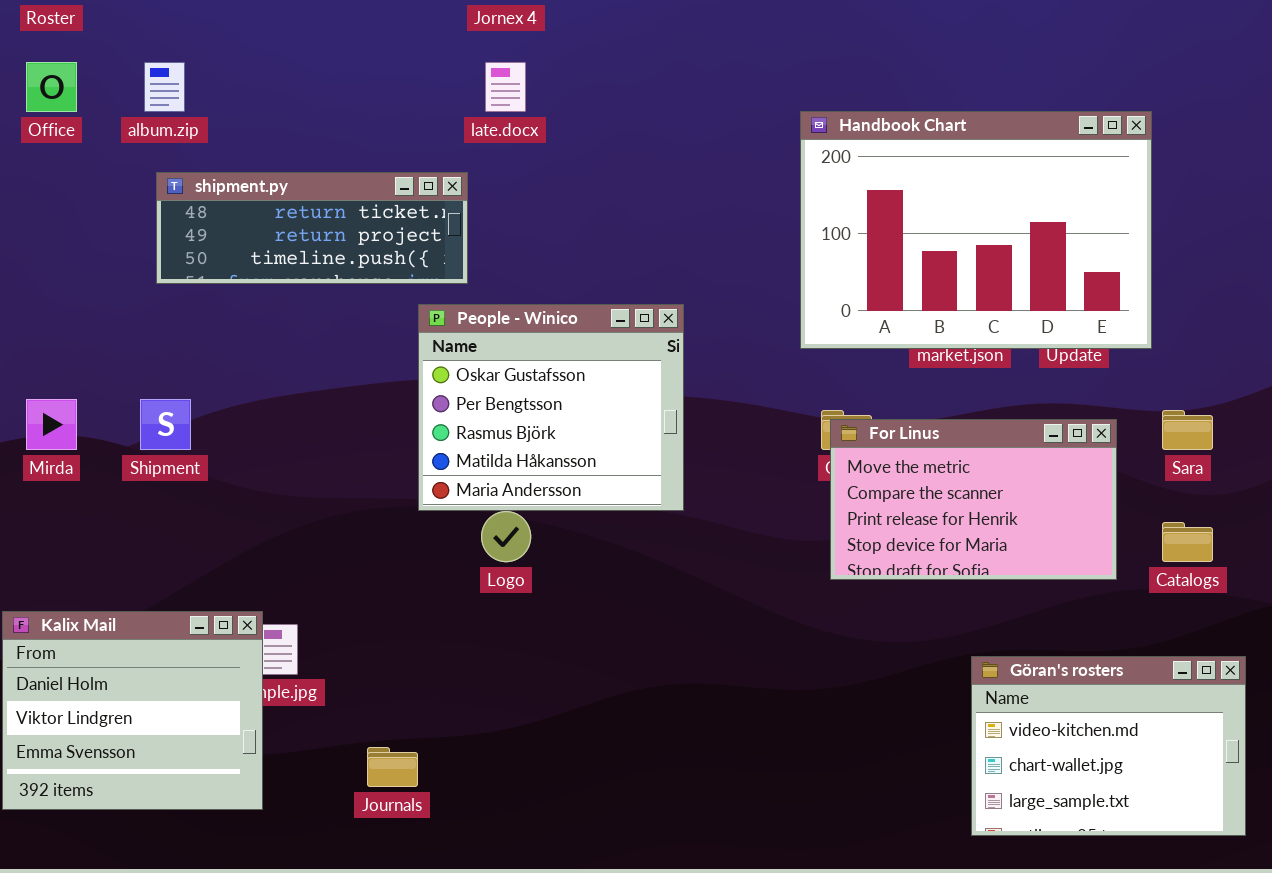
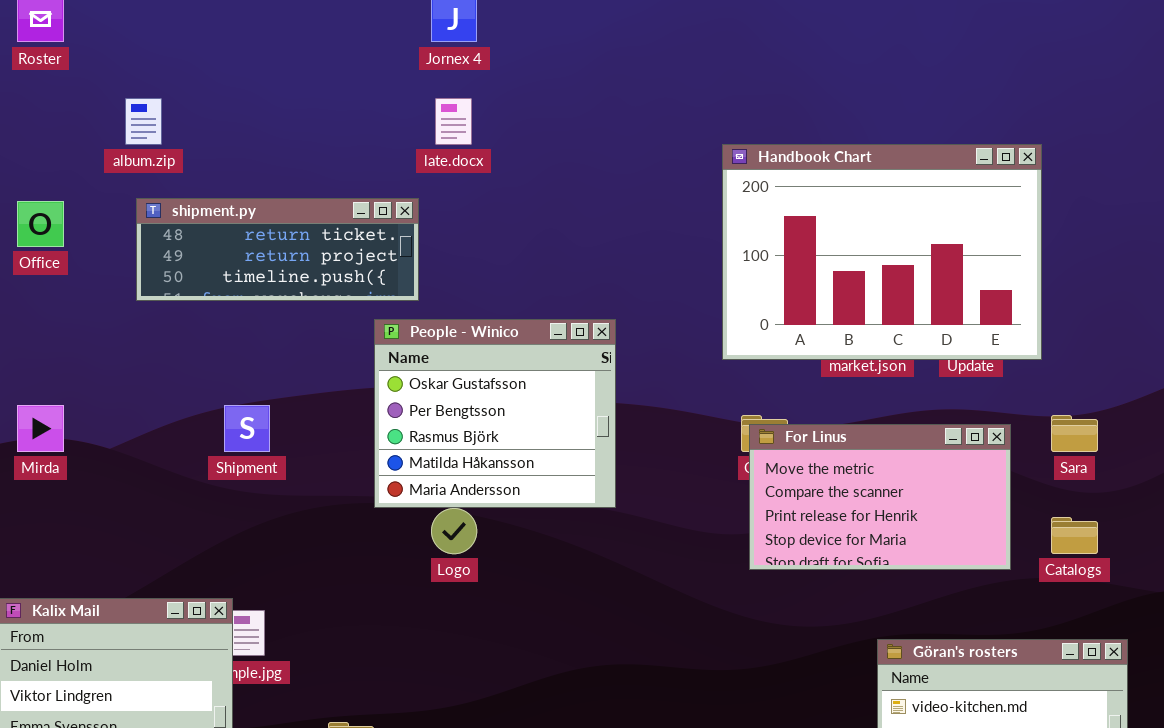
Office: [26,62,77,112] -> [17,201,64,247], moved
Shipment: [140,399,191,450] -> [224,405,270,452], moved

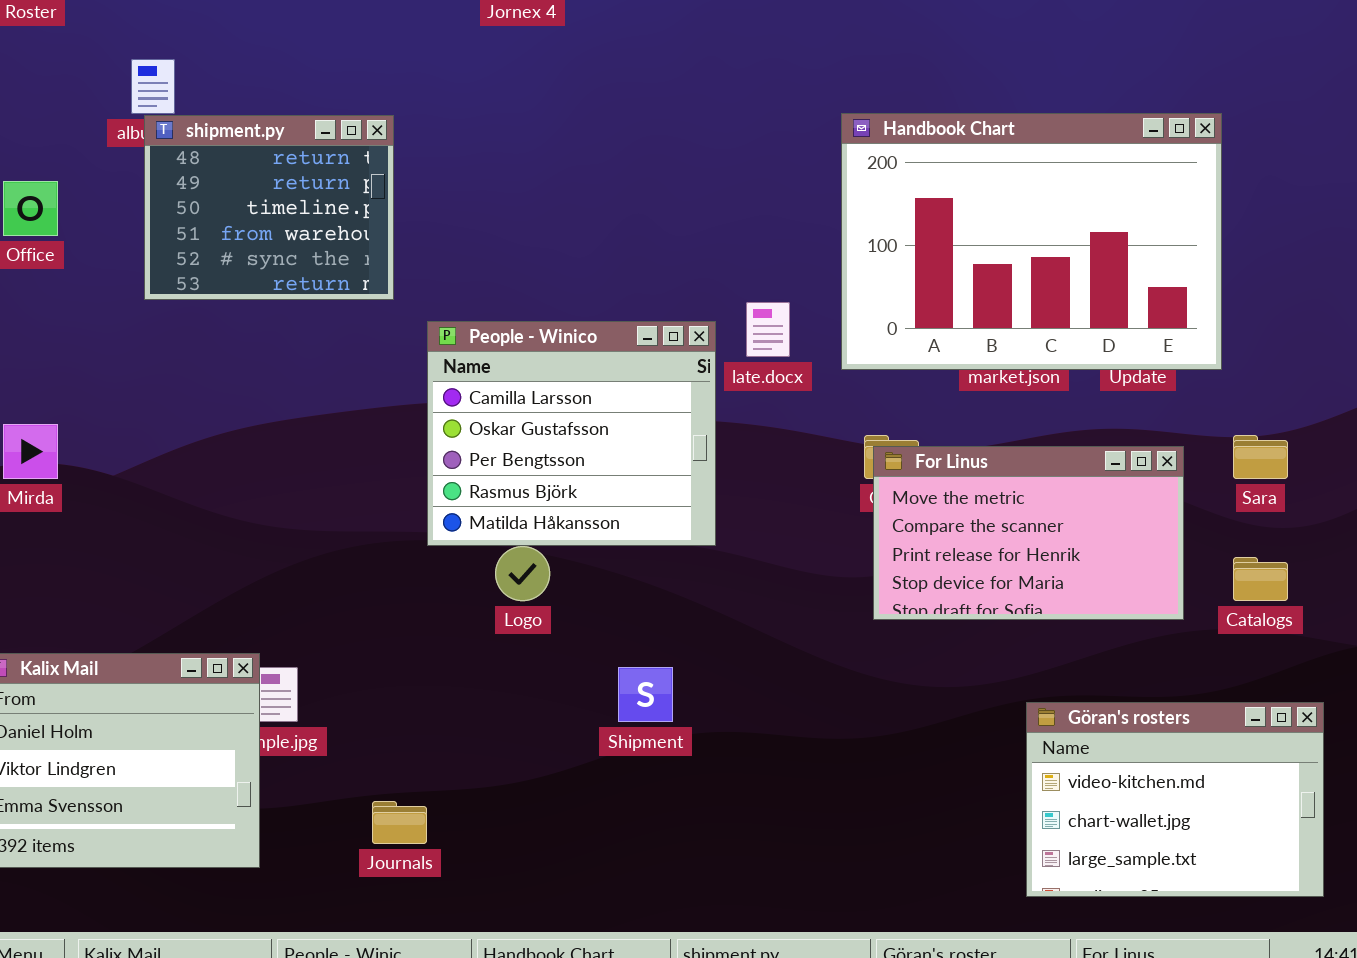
late.docx: [435,98,472,145] -> [746,302,790,357], moved
shipment.py: [136,198,419,301] -> [144,115,394,300], resized
People - Winico: [374,319,616,508] -> [427,321,716,546], scrolled up 1 row
Shipment: [224,405,270,452] -> [618,667,673,722], moved

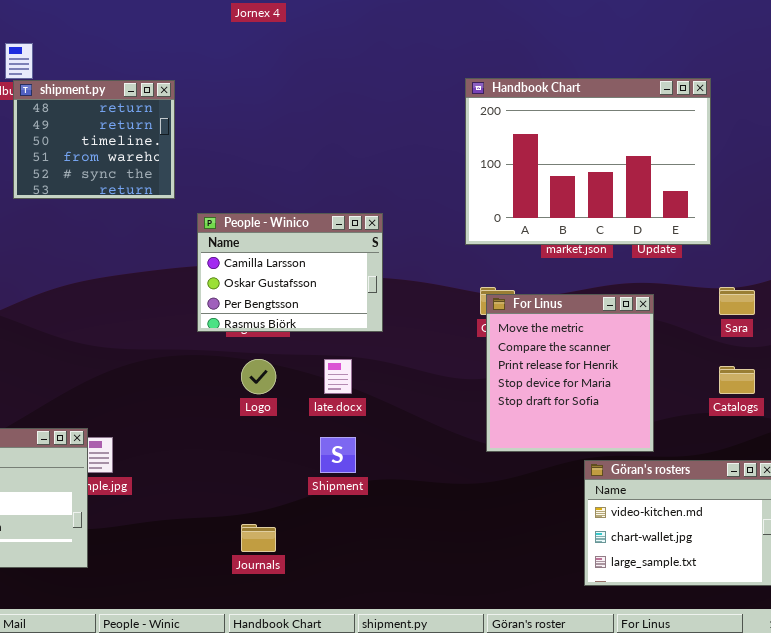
late.docx: [746,302,790,357] -> [324,359,352,394], moved
People - Winico: [427,321,716,546] -> [197,213,383,332], resized
For Linus: [873,446,1184,620] -> [486,294,654,452], resized
Journals: [372,801,427,844] -> [241,524,276,552], moved

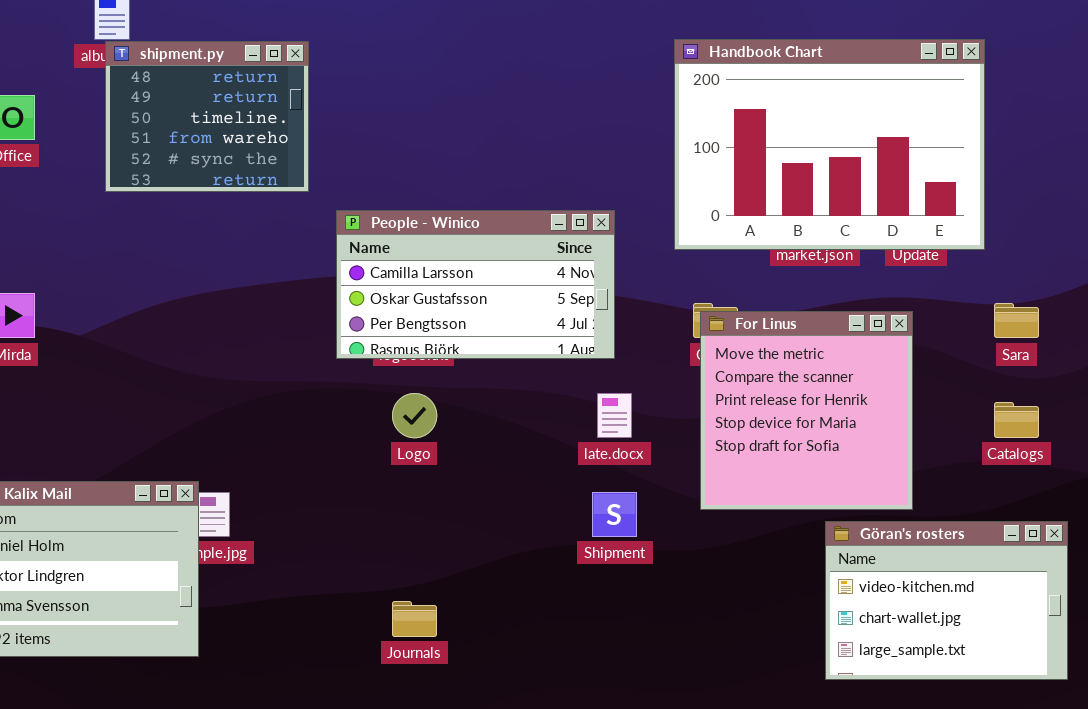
People - Winico: [197,213,383,332] -> [336,210,615,359], resized
late.docx: [324,359,352,394] -> [597,393,632,438], moved
Shipment: [320,437,356,473] -> [592,492,637,537], moved

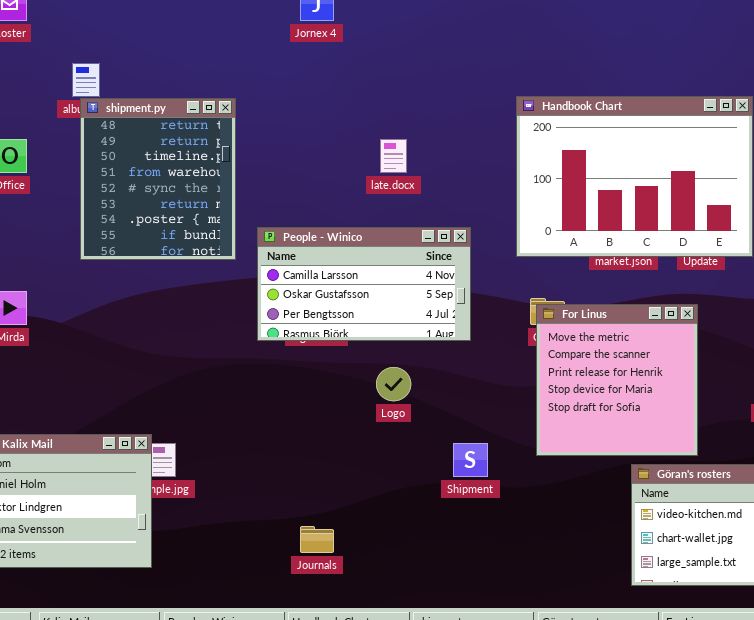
shipment.py: [105,41,309,192] -> [80,98,236,260], resized
Logo: [392,393,437,438] -> [376,367,411,401], moved
late.docx: [597,393,632,438] -> [380,139,407,173], moved

